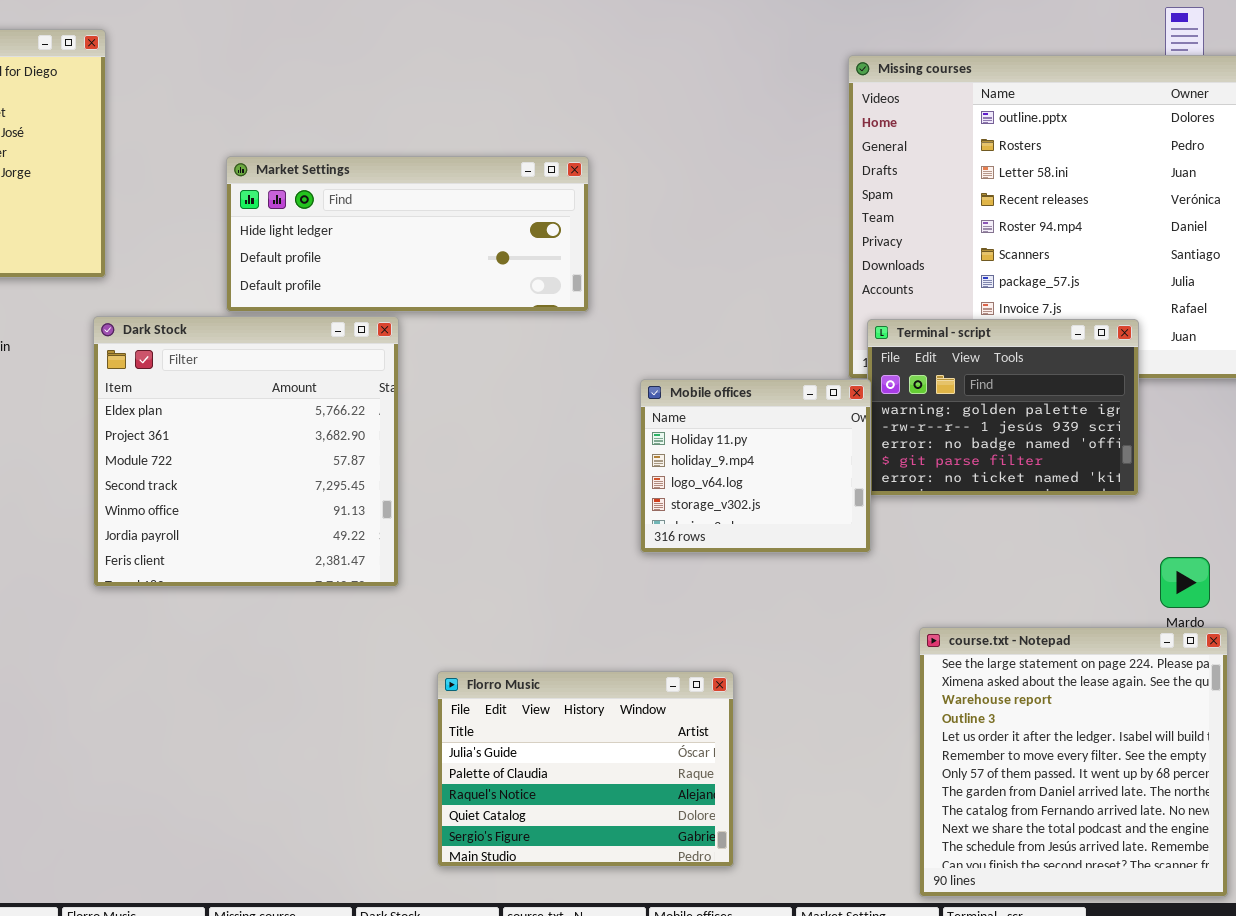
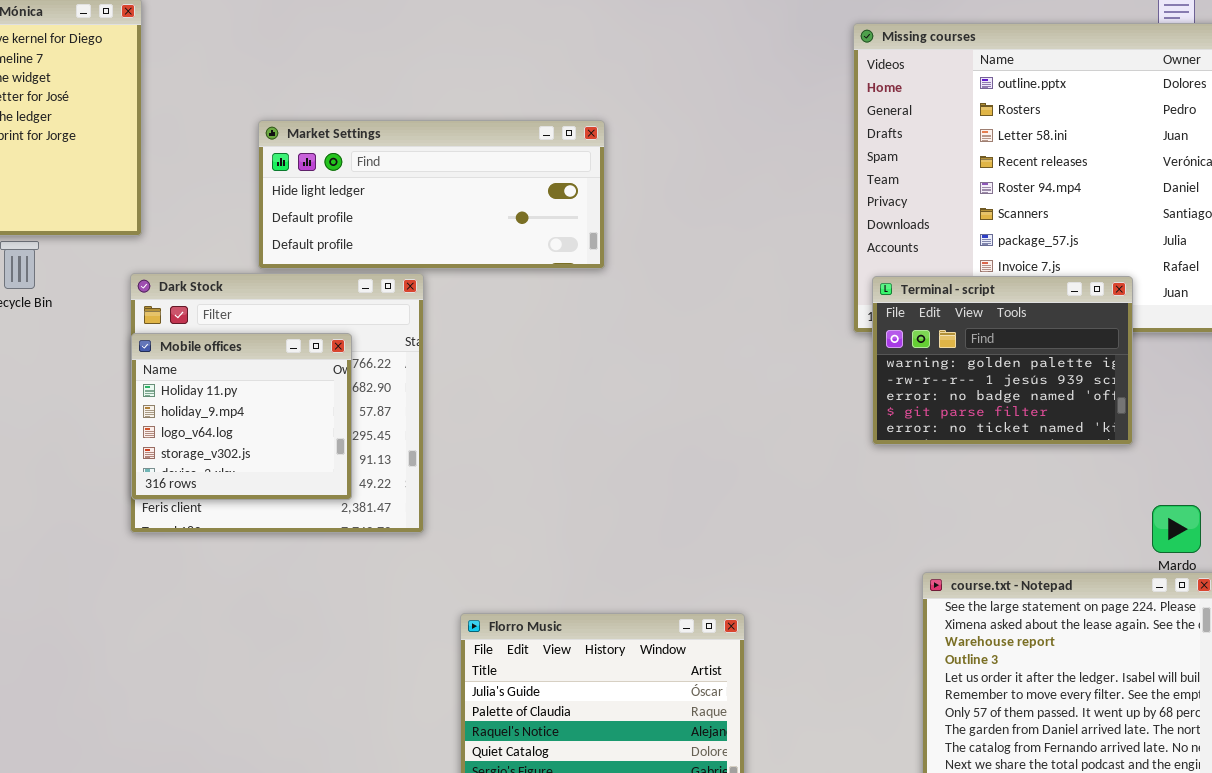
Mobile offices: [640,379,871,553] -> [131,333,352,500], moved

